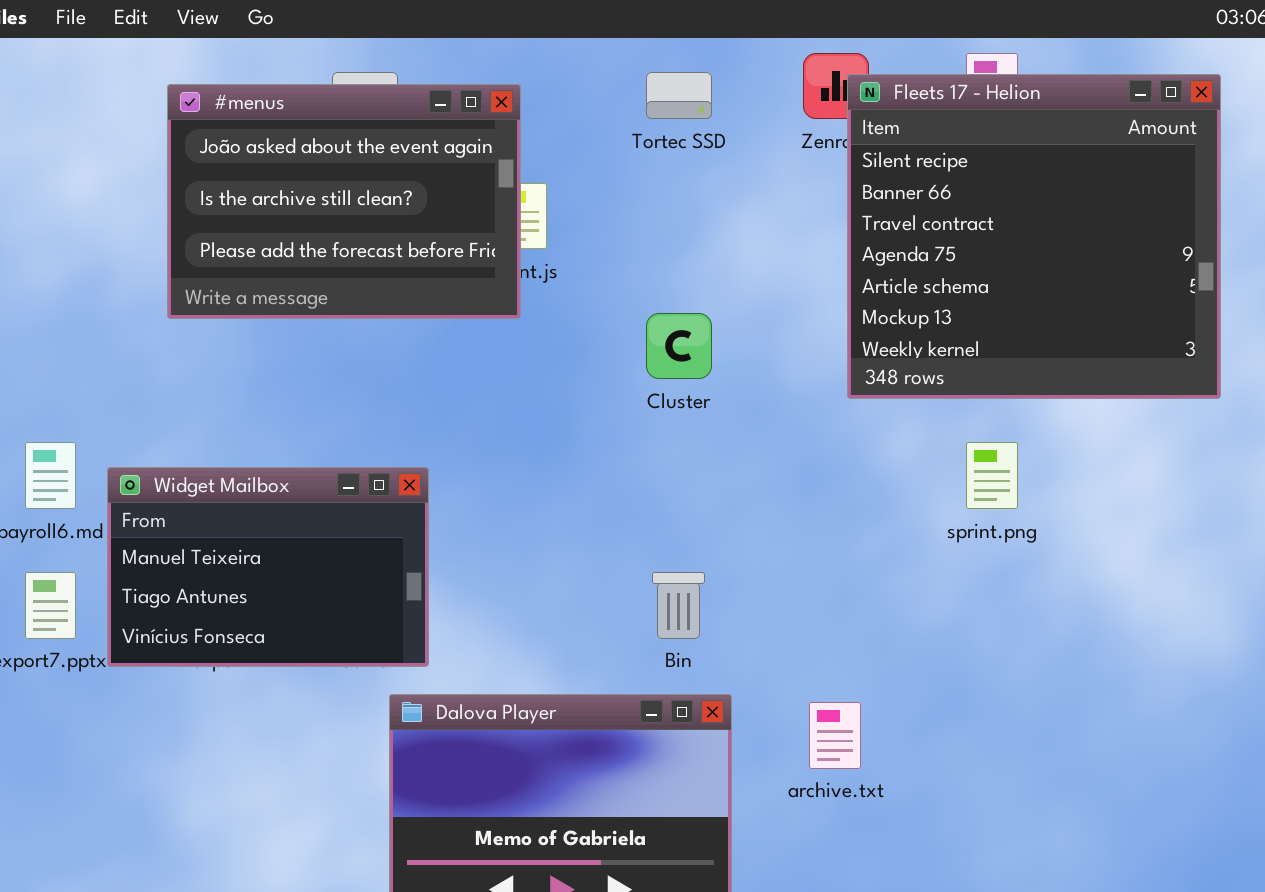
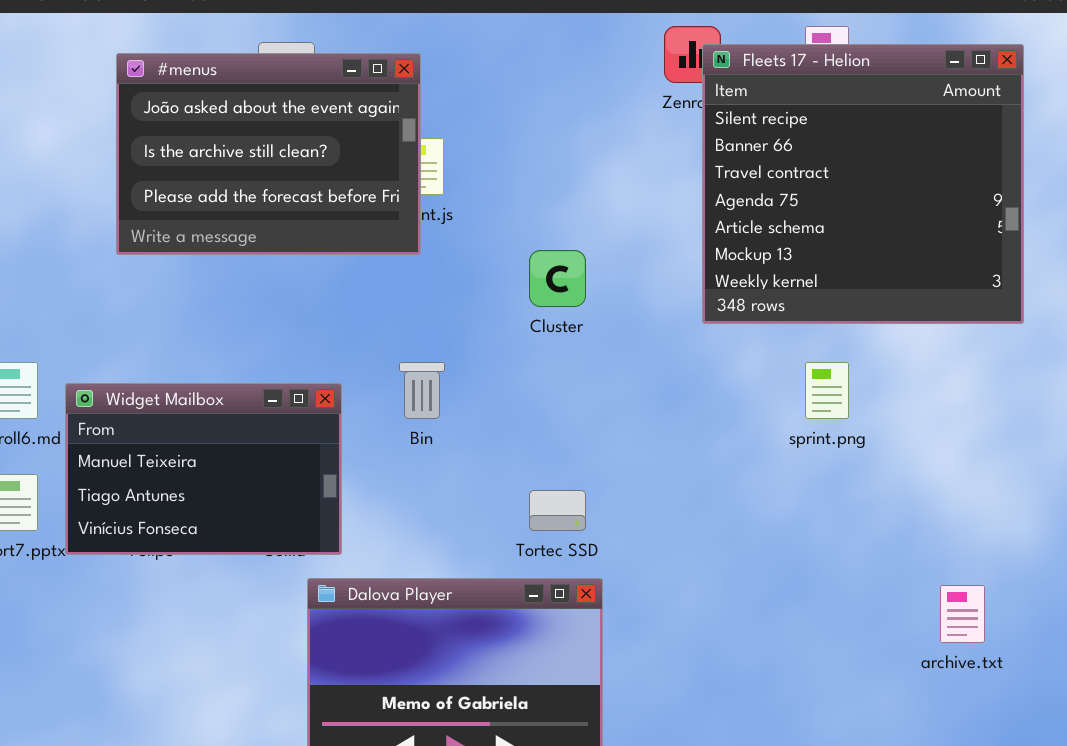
Tortec SSD: [646,72,712,119] -> [529,490,586,531], moved
Bin: [652,572,705,639] -> [399,362,445,419], moved
archive.txt: [809,702,861,769] -> [940,585,985,643], moved

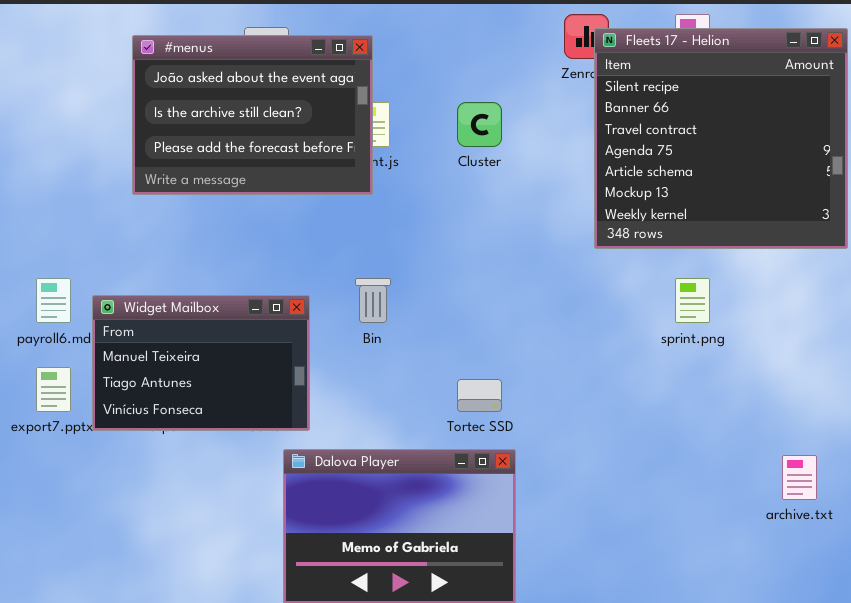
Cluster: [529,250,586,307] -> [457,102,502,147], moved

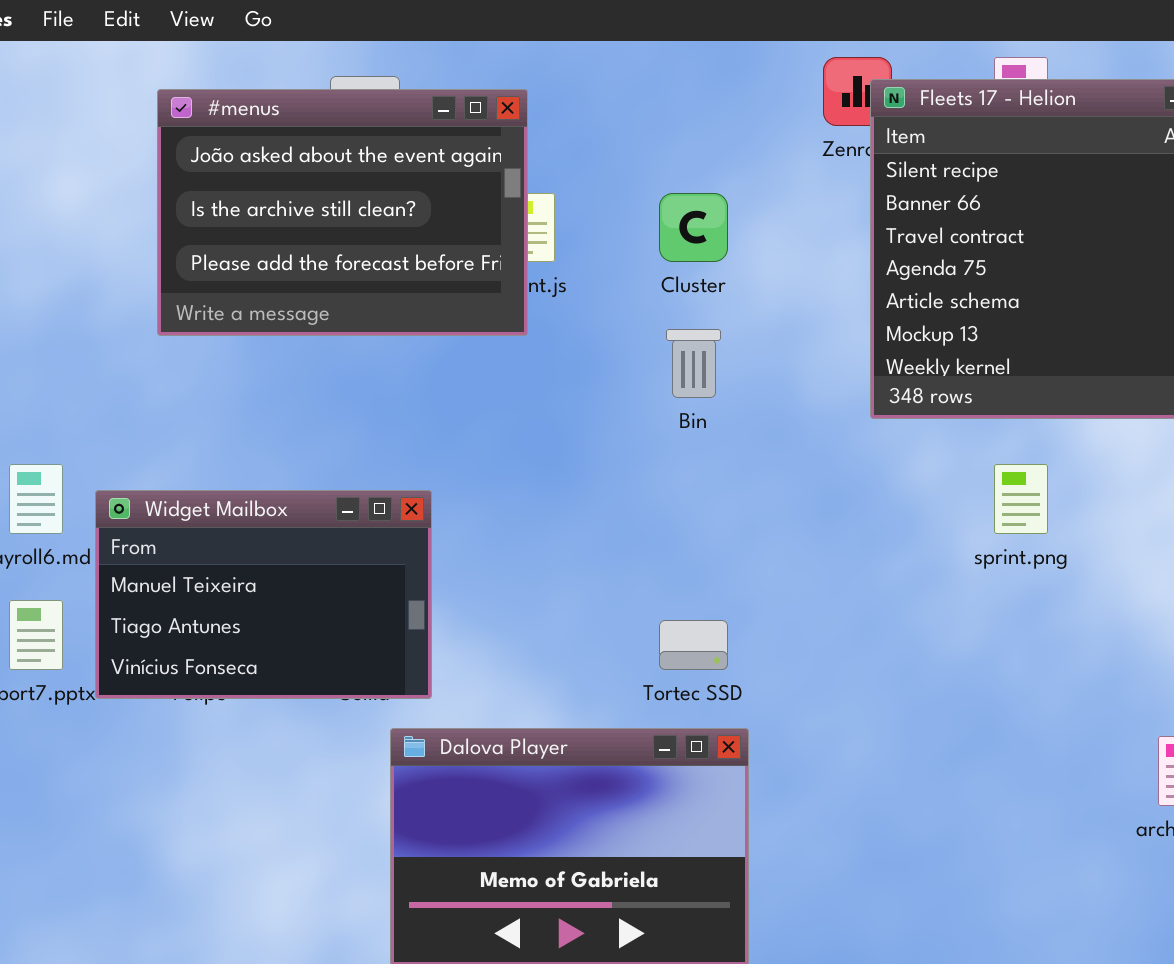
Bin: [355,278,391,323] -> [666,329,721,398], moved

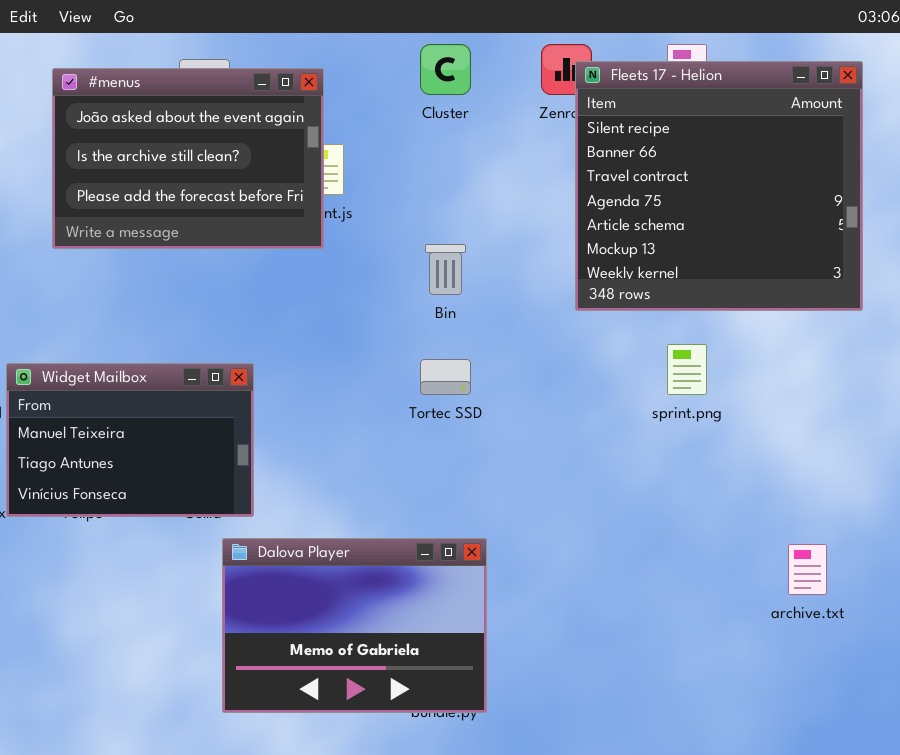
Cluster: [659,193,728,262] -> [420,44,471,95], moved
Tortec SSD: [659,620,728,670] -> [420,359,471,395], moved

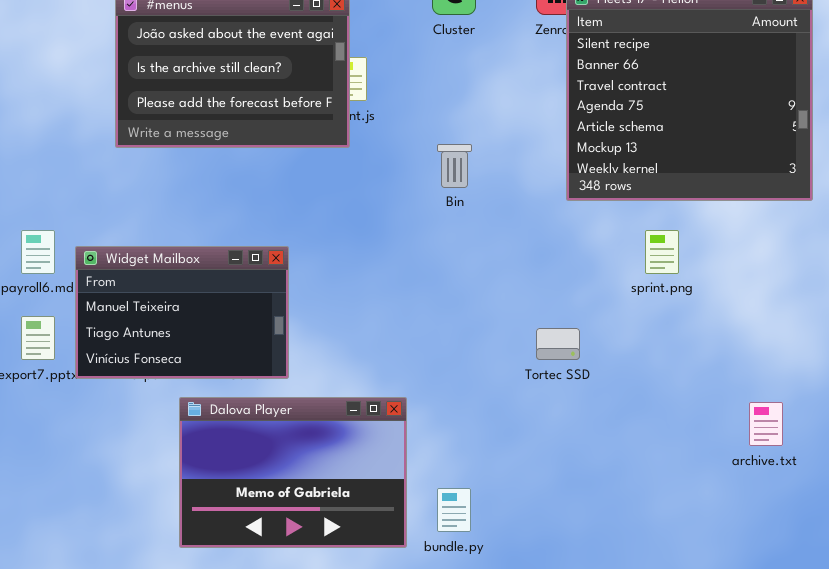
Tortec SSD: [420,359,471,395] -> [536,328,580,360], moved
Dalova Player: [222,538,487,713] -> [179,397,407,548], moved

